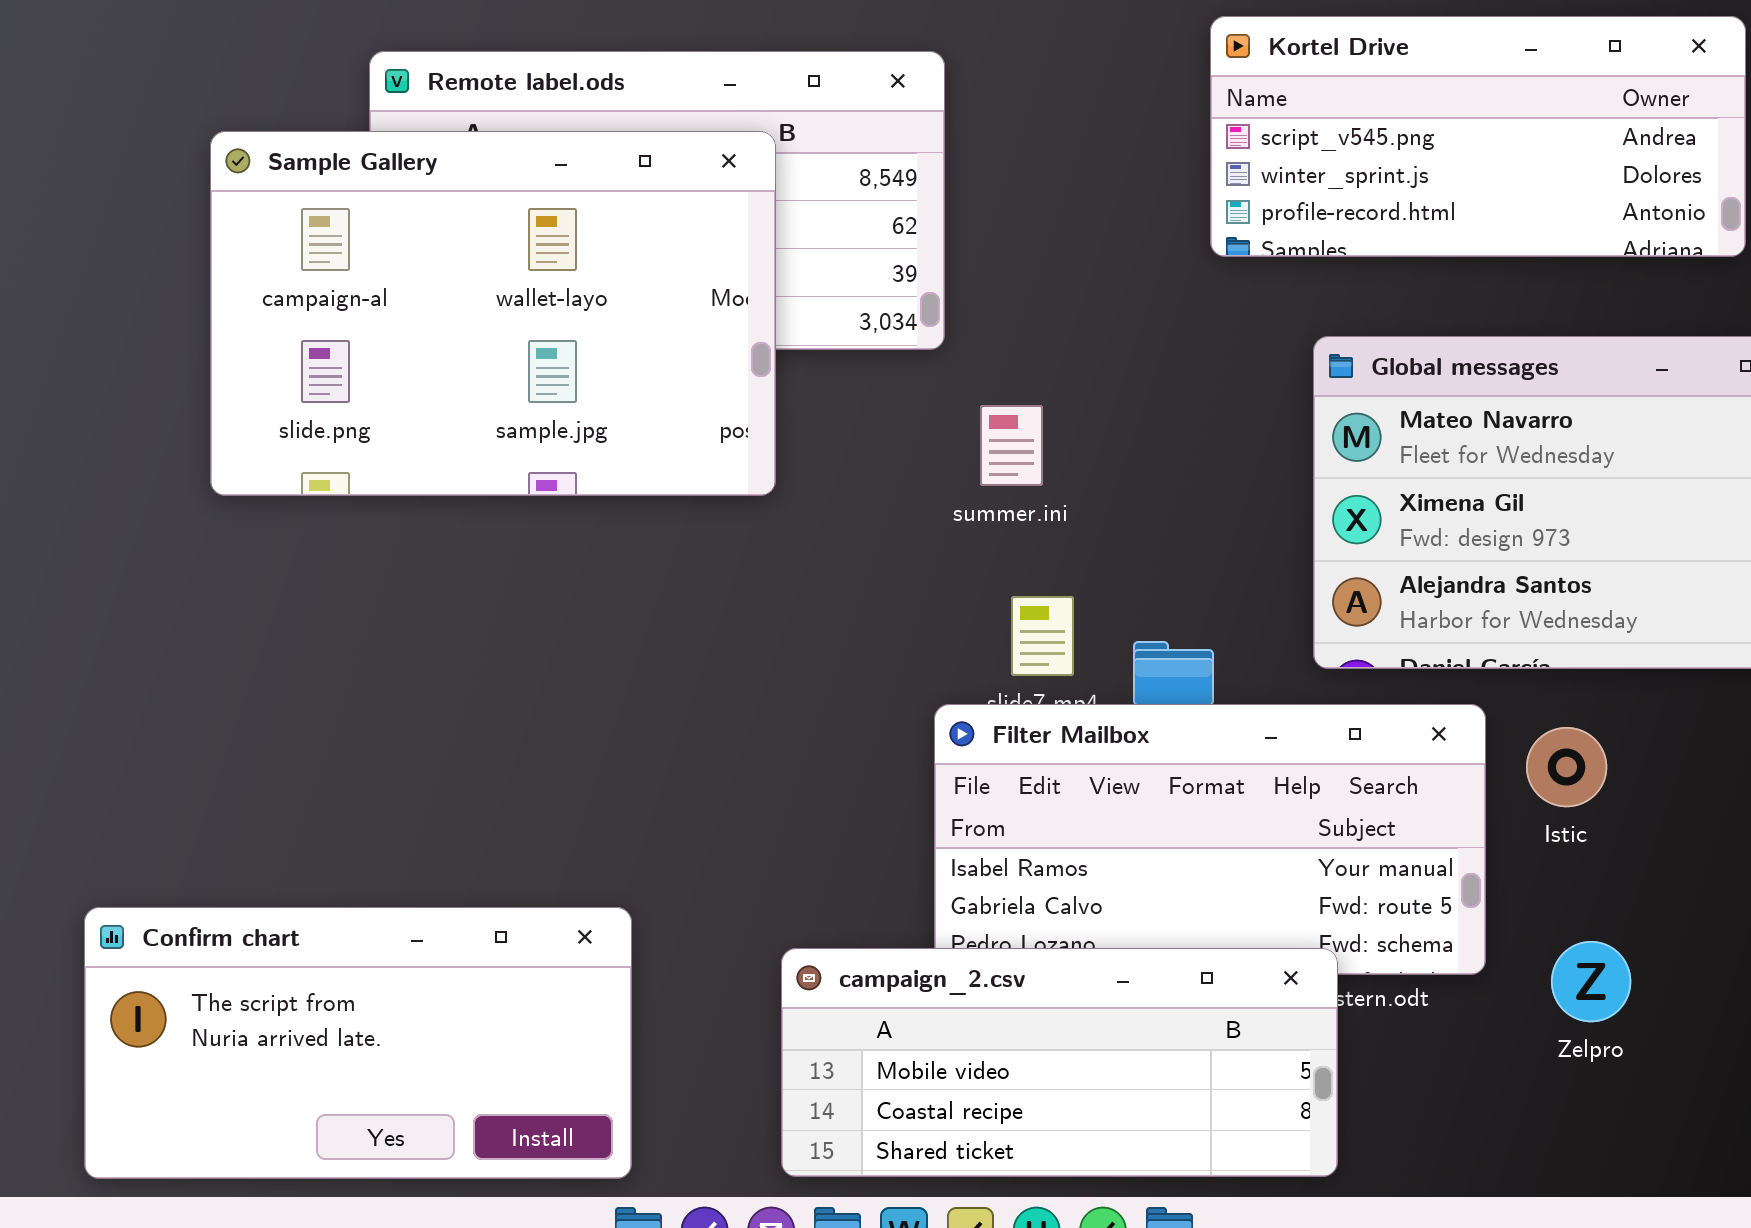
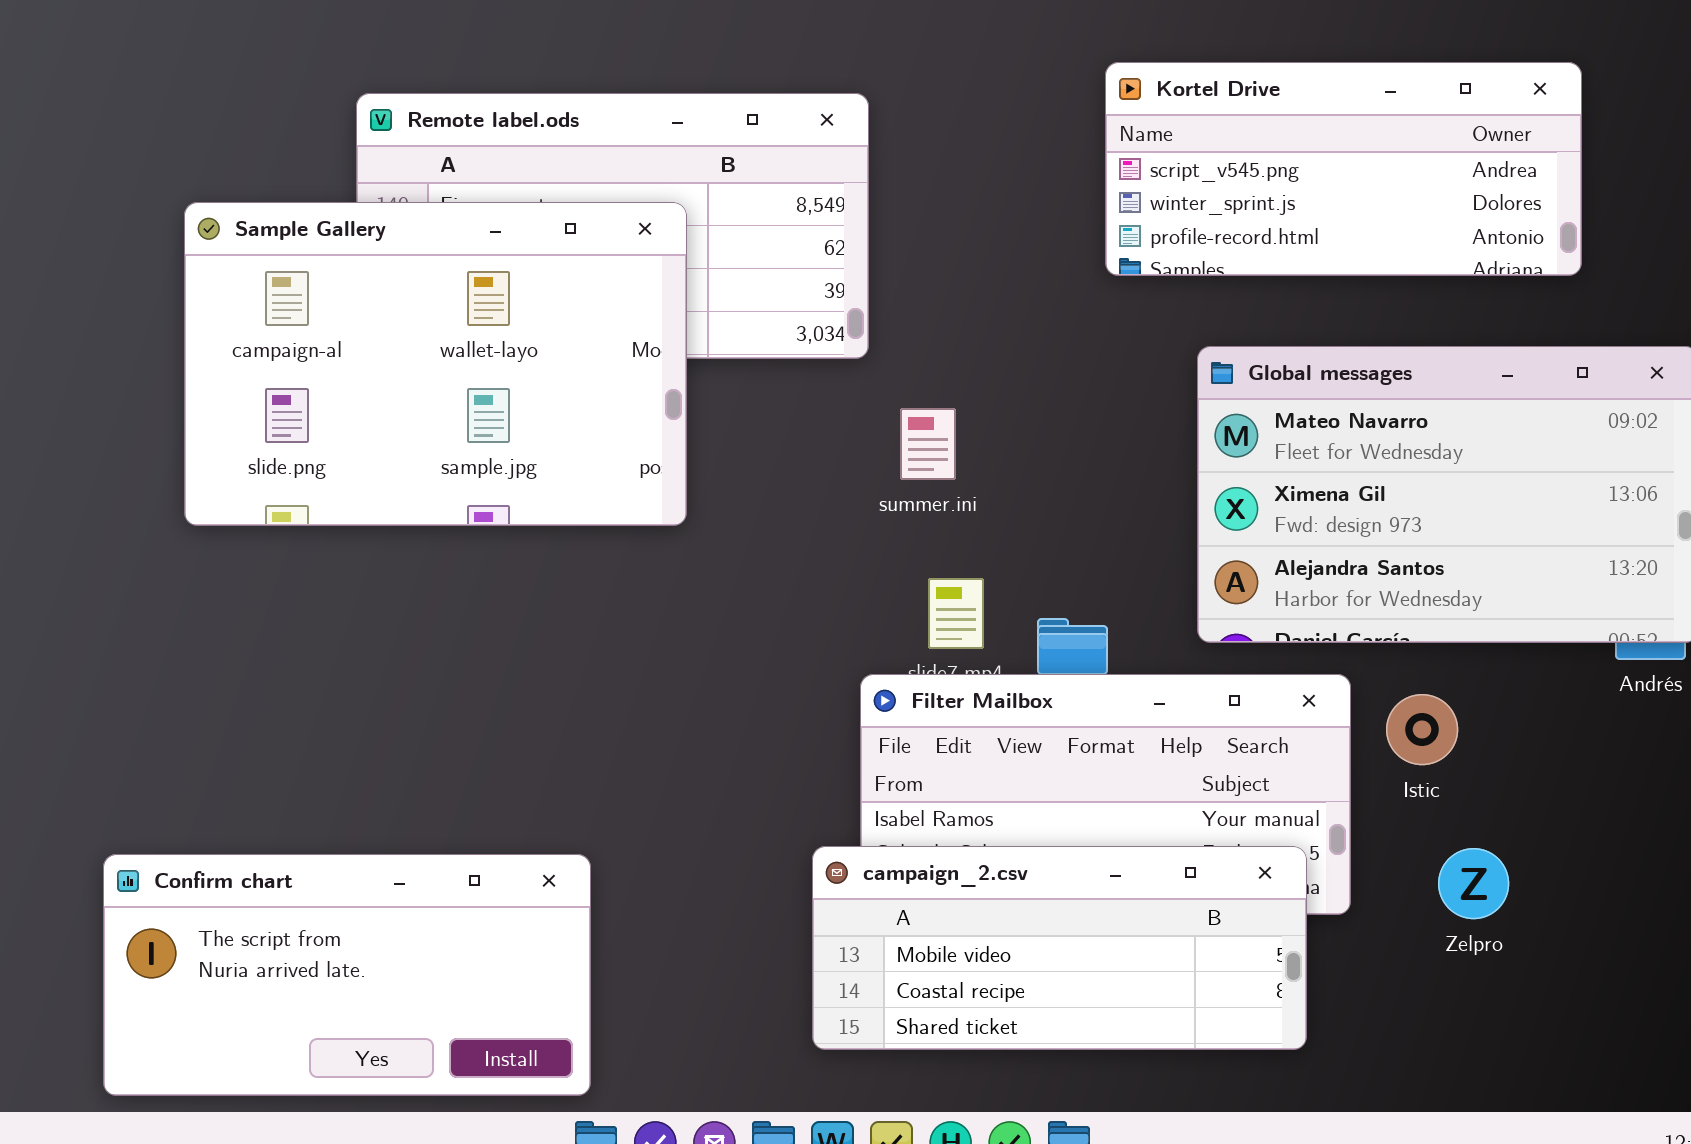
Sample Gallery: [210,131,776,496] -> [184,202,687,526], moved
Zelpro: [1551,941,1631,1022] -> [1438,848,1509,919], moved
campaign_2.csv: [781,948,1338,1177] -> [812,846,1307,1050], moved

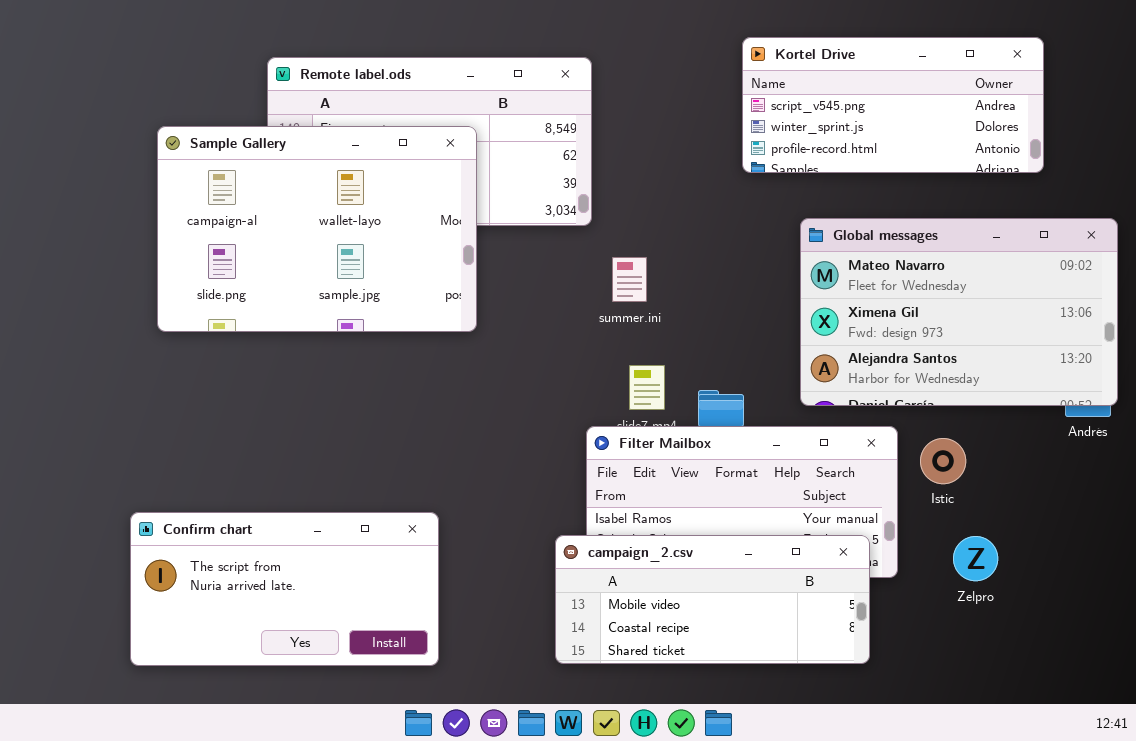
Confirm chart: [103,854,591,1096] -> [130,512,439,666], moved

